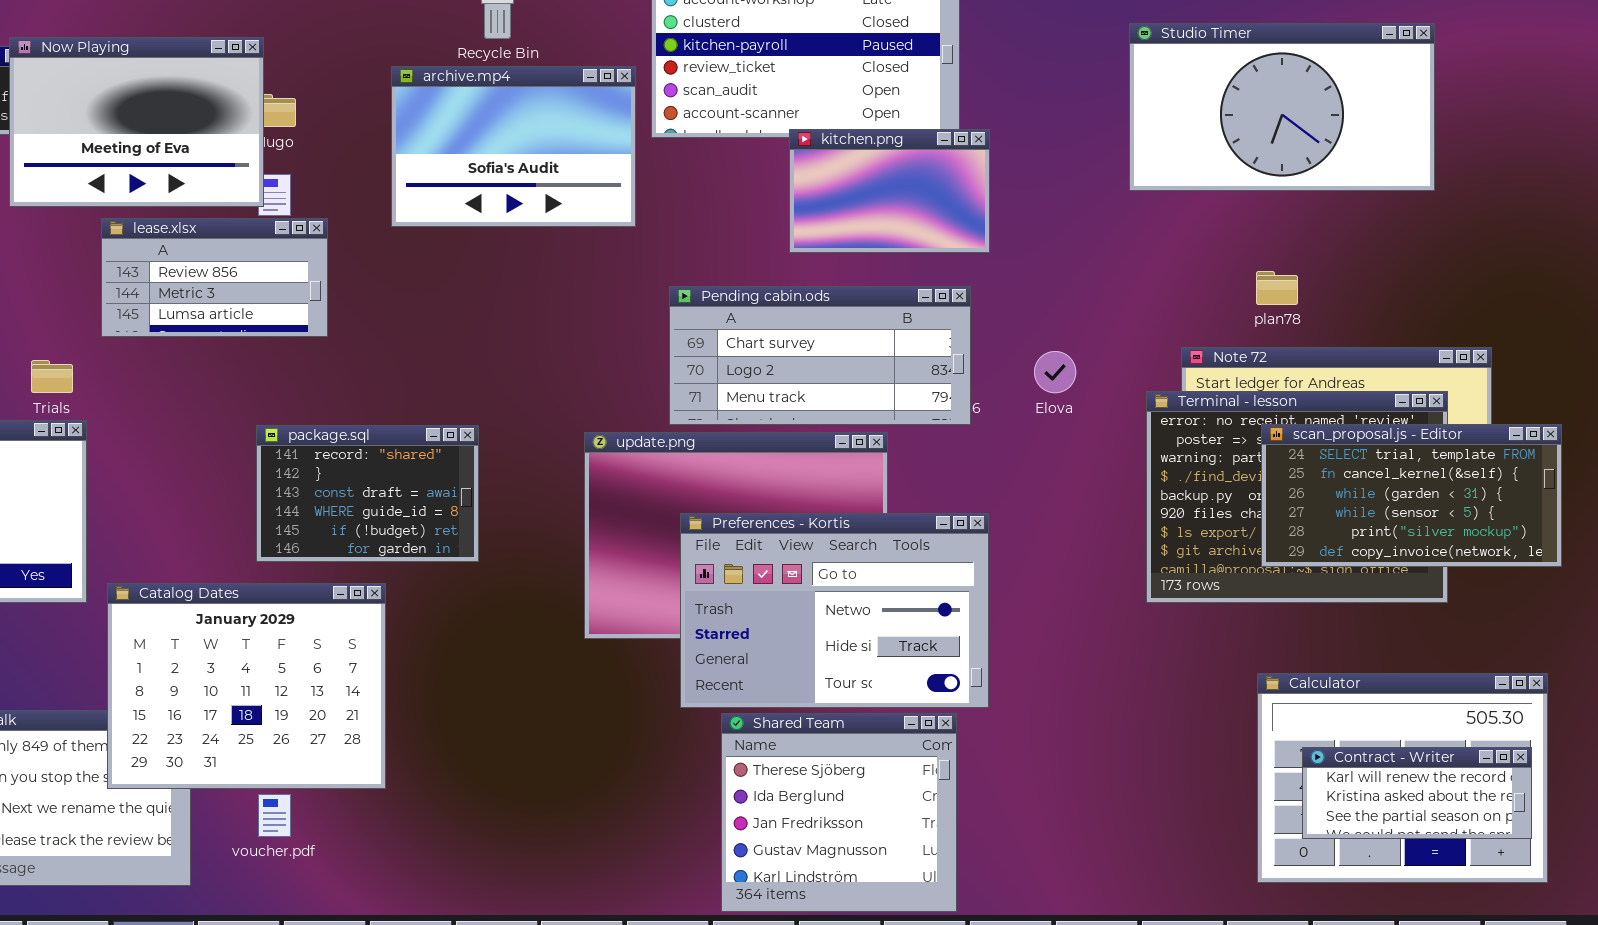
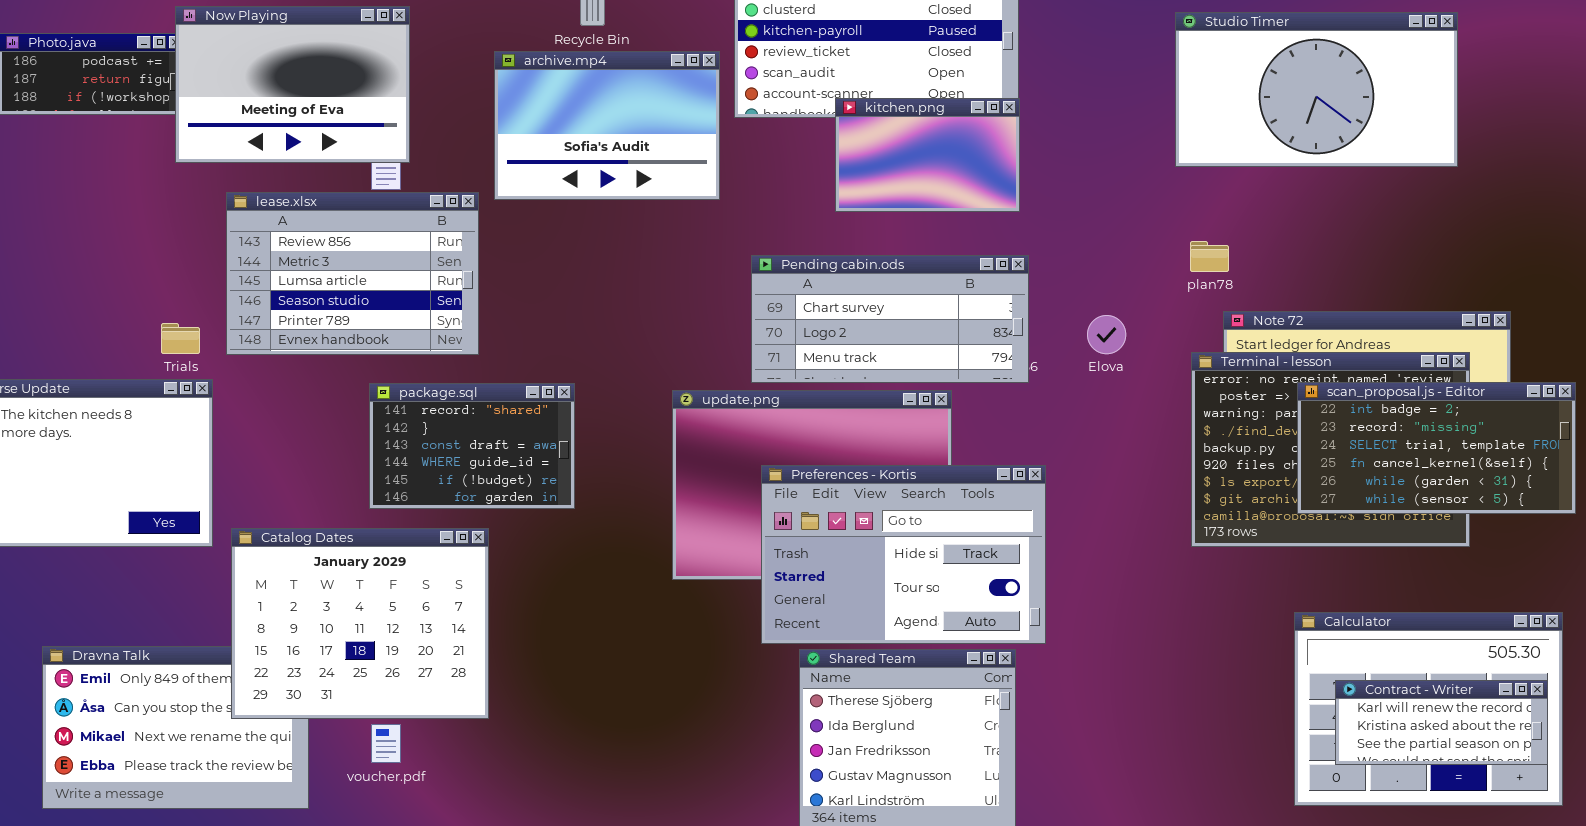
Now Playing: [9,37,264,207] -> [175,6,410,163], moved
kitchen.png: [789,129,990,253] -> [835,98,1020,212], moved
lease.xlsx: [101,218,328,337] -> [226,192,479,355], resized
plan78: [1256,271,1298,305] -> [1190,241,1229,272], moved
scan_proposal.js - Editor: [1261,424,1562,567] -> [1297,382,1576,514], scrolled up 2 rows
Preferences - Kortis: [680,513,989,708] -> [761,465,1046,644], scrolled down 1 row

